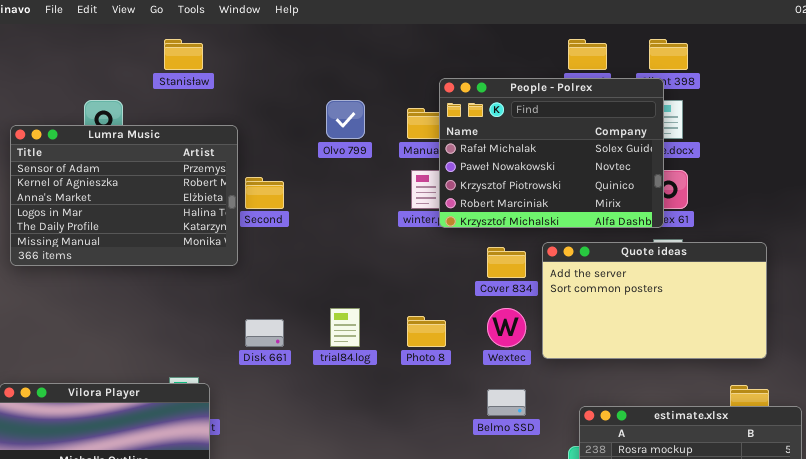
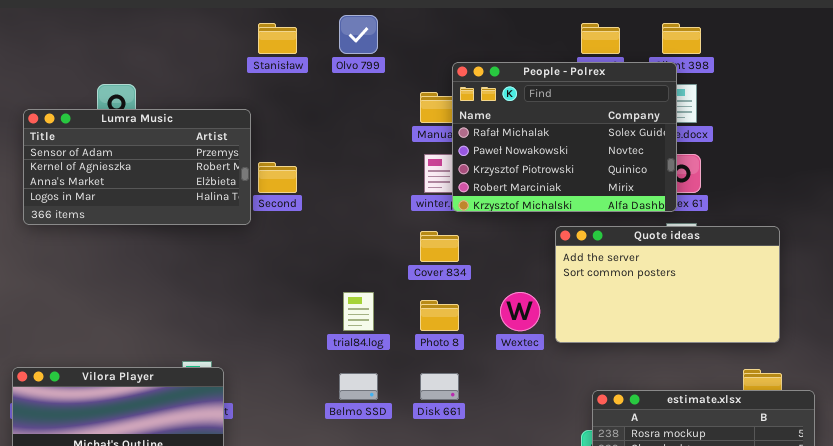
Stanisław: [164,39,203,70] -> [258,23,297,54], moved
Olvo 799: [326,100,365,139] -> [339,15,378,54], moved
Lumra Music: [10,125,238,266] -> [23,109,251,225], resized
Cover 834: [487,247,526,278] -> [420,231,459,262], moved
Disk 661: [245,319,284,347] -> [420,373,459,400], moved
Belmo SSD: [487,389,526,416] -> [339,373,378,400], moved

